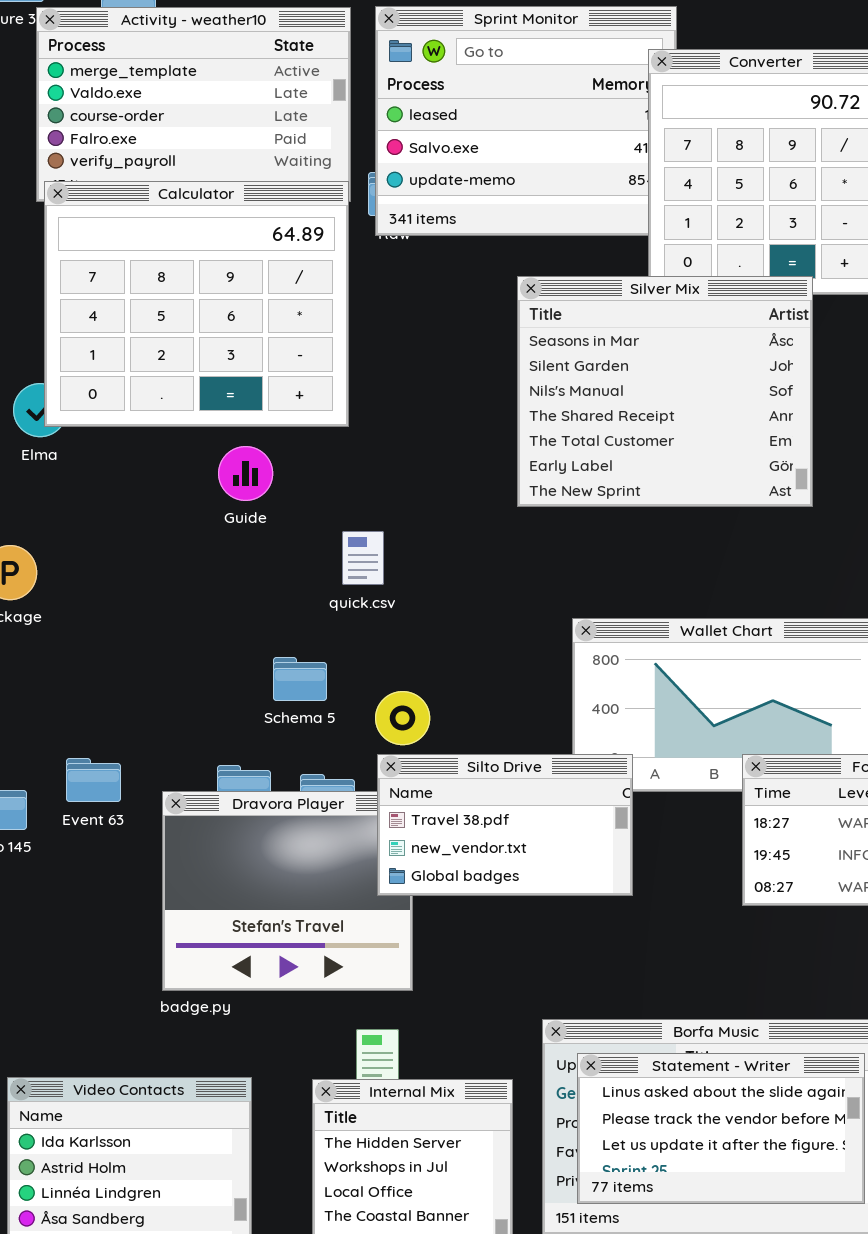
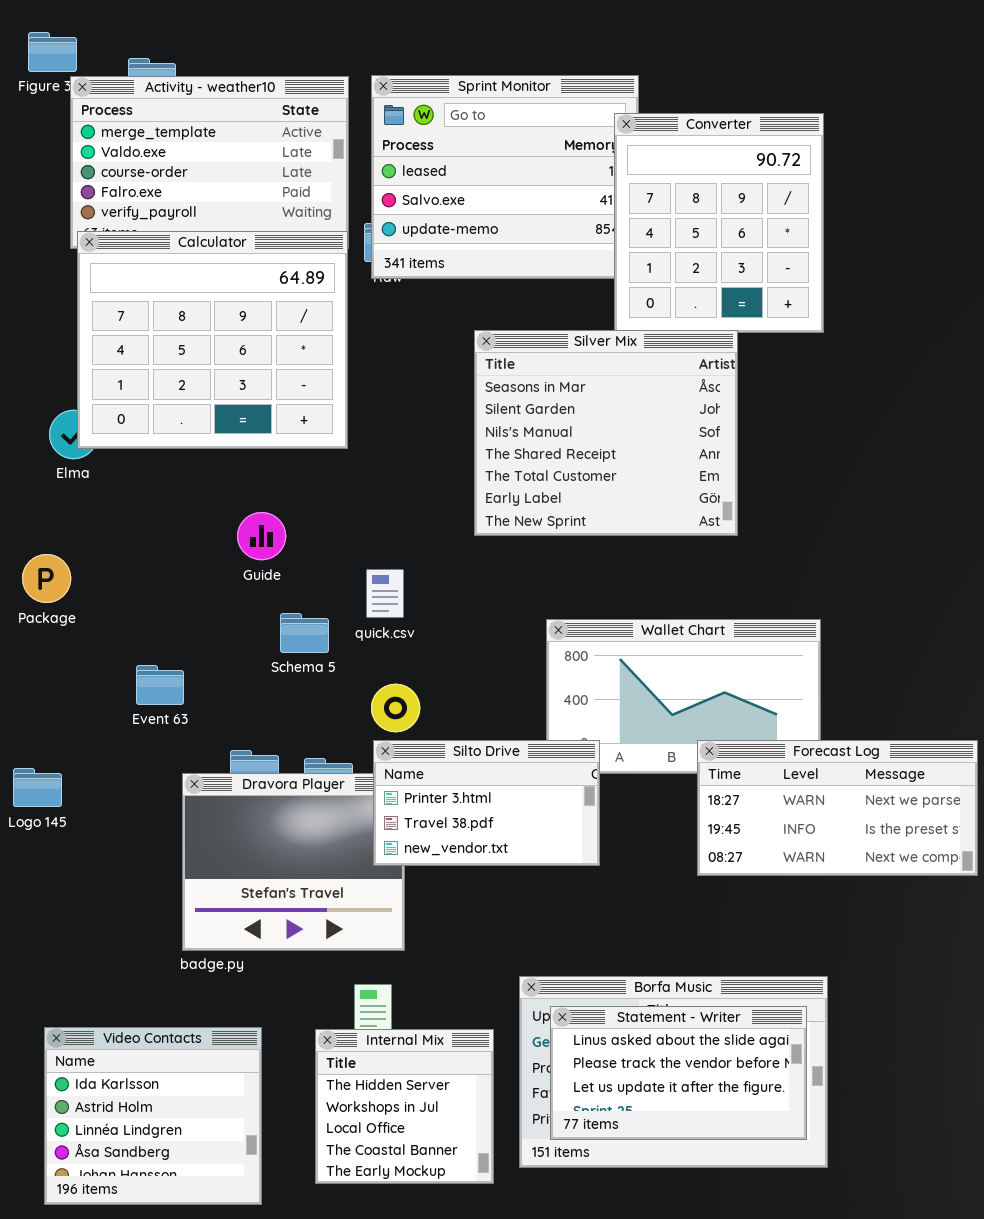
Silver Mix: [517,276,813,507] -> [474,330,738,536], moved
Guide: [218,446,273,501] -> [237,512,286,560], moved
quick.csv: [342,531,384,585] -> [366,569,404,618], moved
Schema 5: [273,657,327,701] -> [280,613,329,653], moved
Silto Drive: [377,754,633,896] -> [373,740,600,866], scrolled up 1 row
Event 63: [66,758,121,802] -> [136,665,184,705], moved

